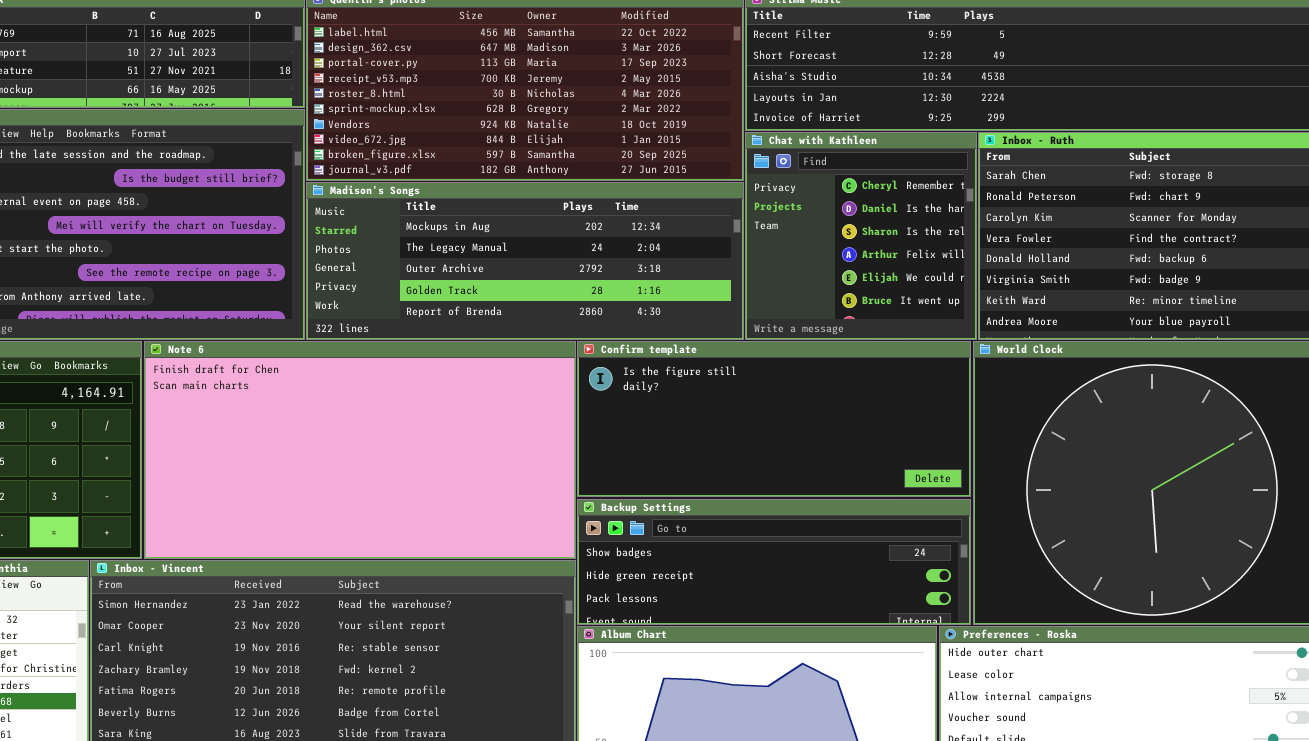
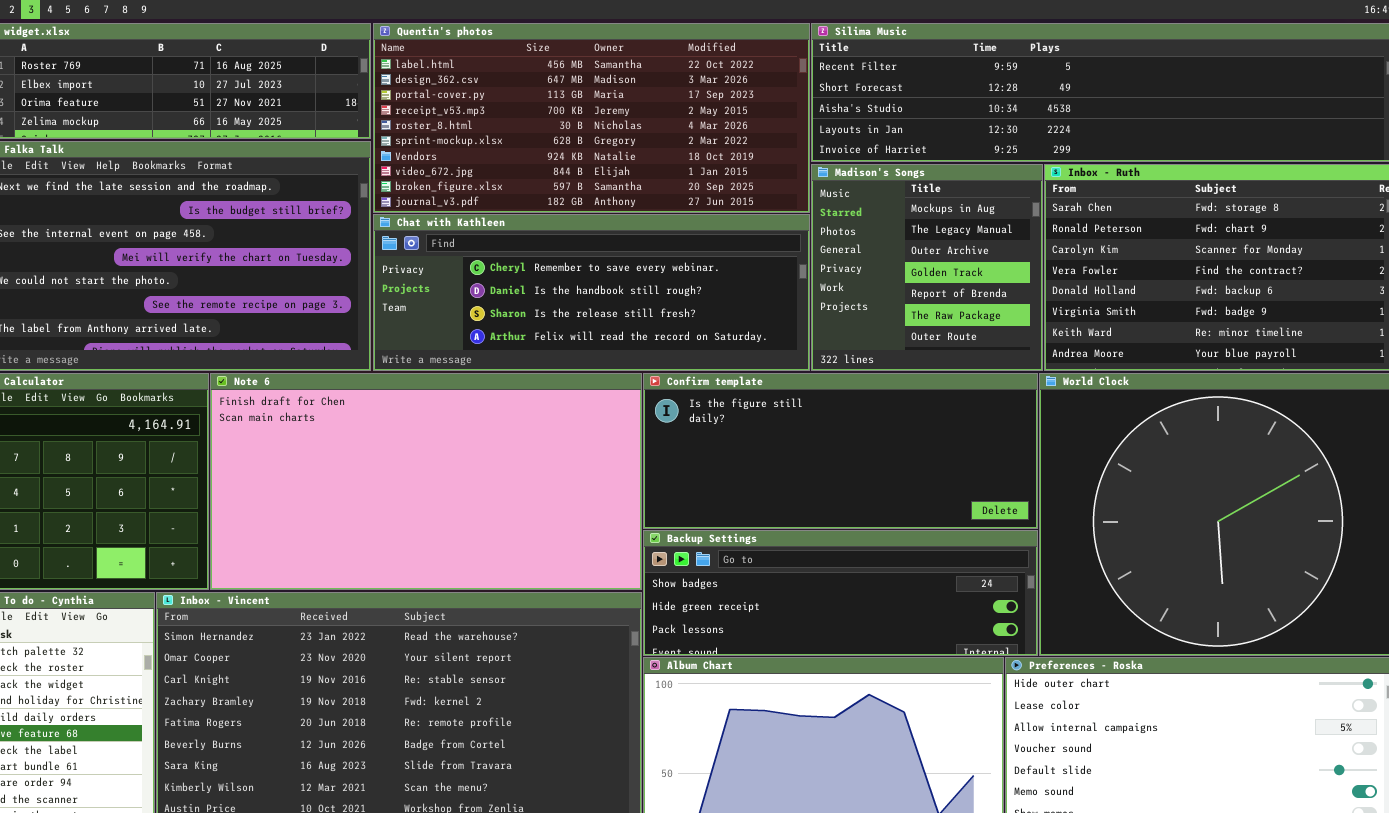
Chat with Kathleen: [745,132,977,340] -> [373,214,810,371], moved, resized
Madison's Songs: [306,182,744,340] -> [811,164,1043,371], moved, resized

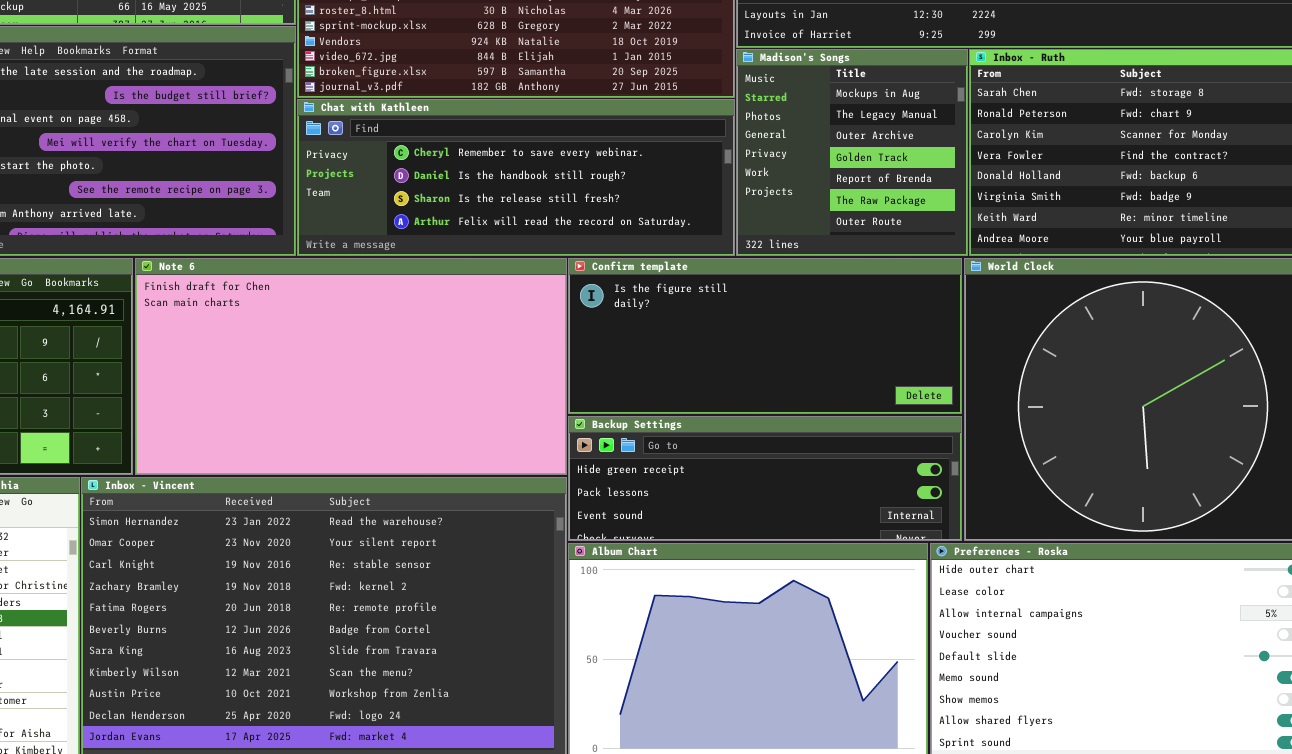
Backup Settings: [643,530,1038,656] -> [568,416,962,541], scrolled down 1 row

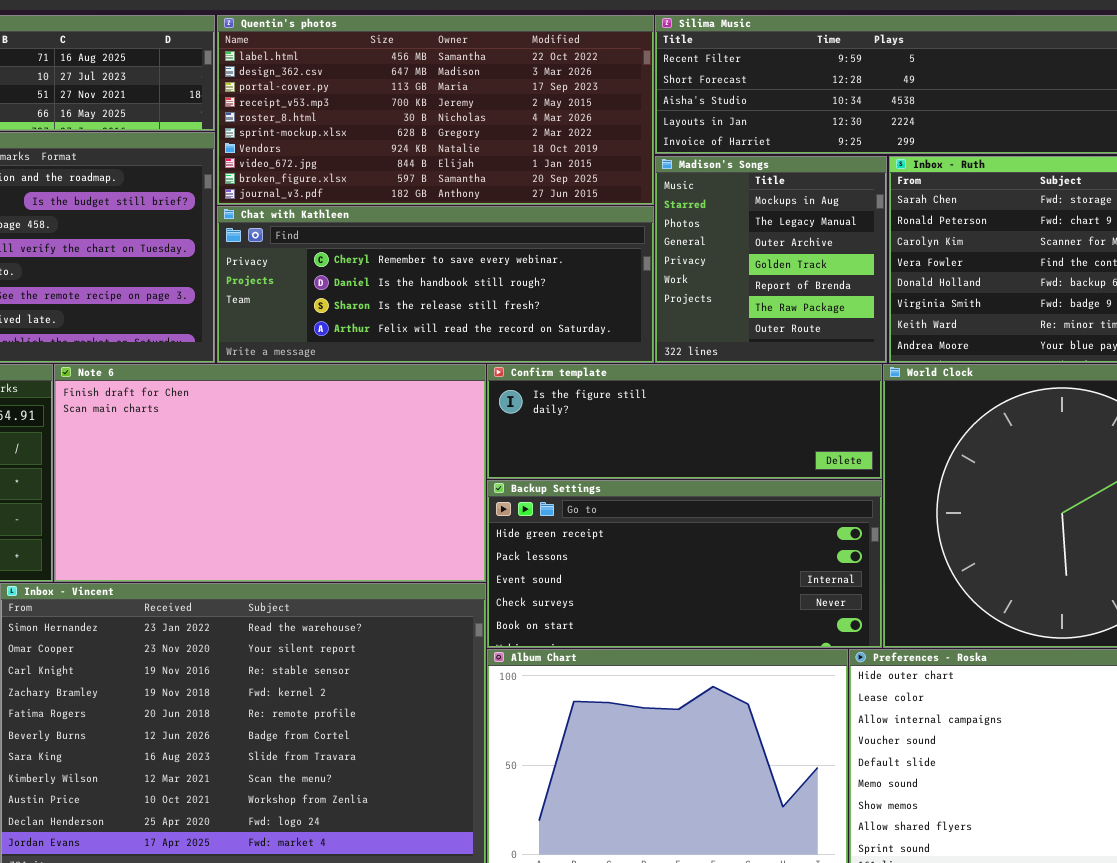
Confirm template: [568,258,962,414] -> [487,364,882,479], resized
Backup Settings: [568,416,962,541] -> [487,480,882,648], resized

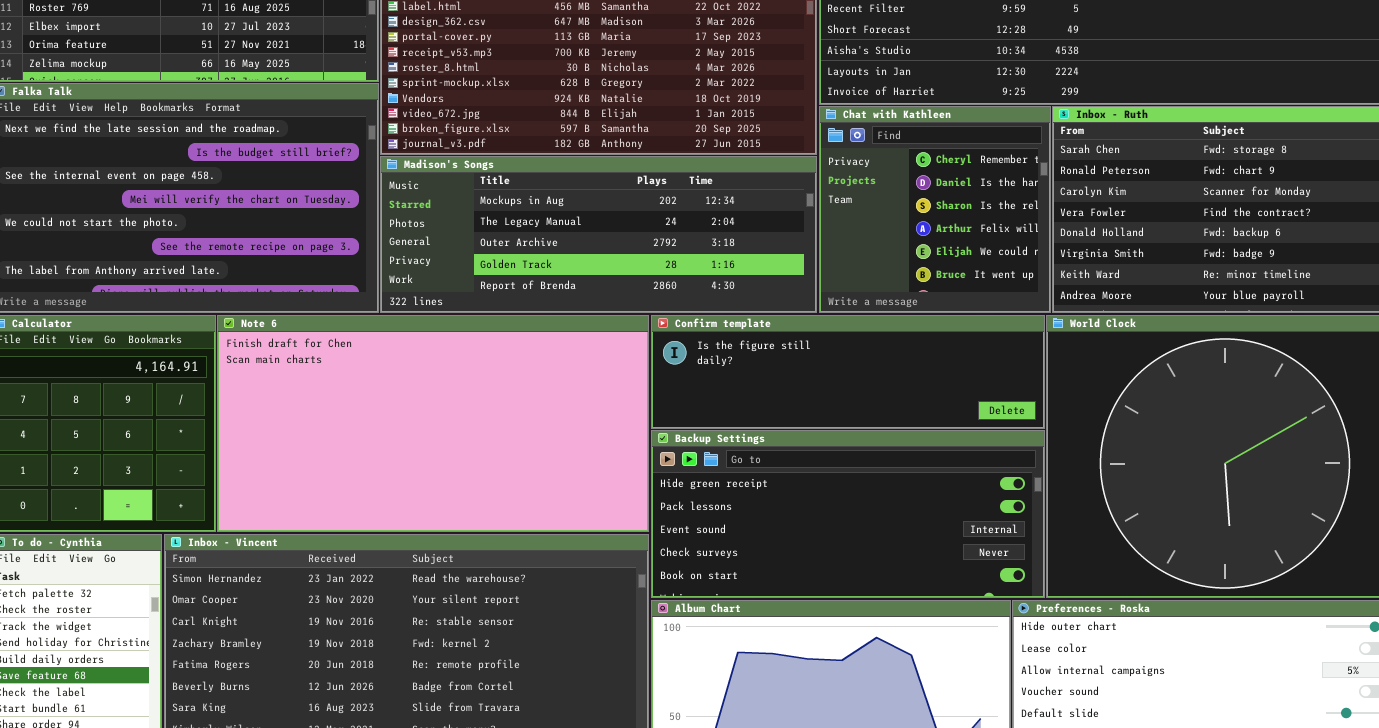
Madison's Songs: [655,156,887,363] -> [380,156,817,313], moved, resized
Chat with Kathleen: [217,206,654,363] -> [819,106,1051,313], moved, resized

